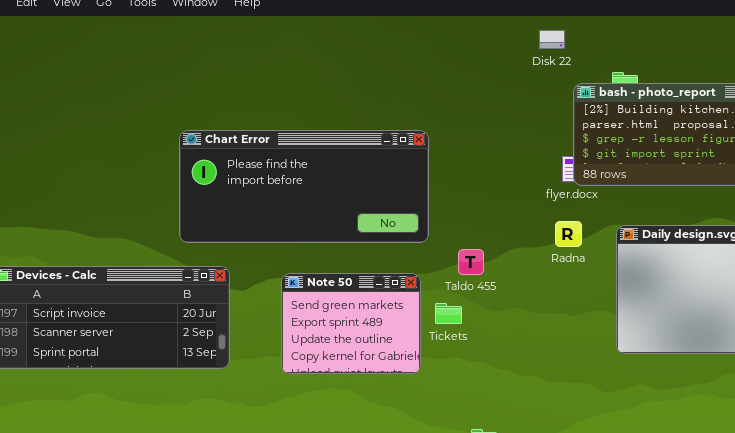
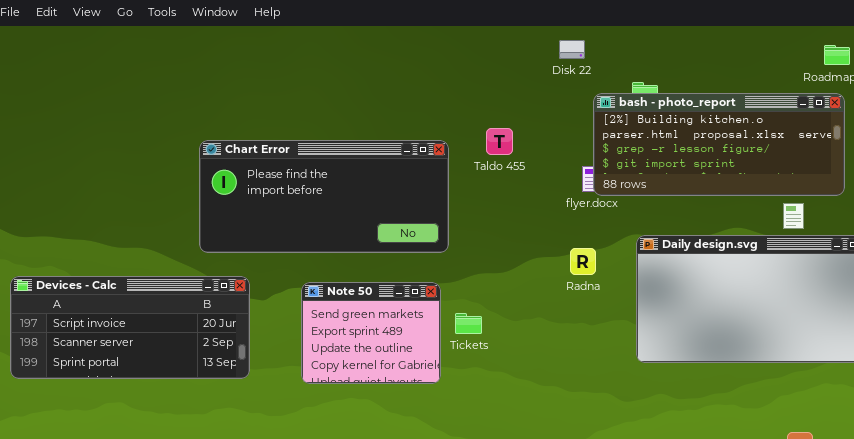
Radna: [555,221,582,247] -> [570,248,596,275], moved
Taldo 455: [458,249,484,275] -> [486,128,513,155], moved

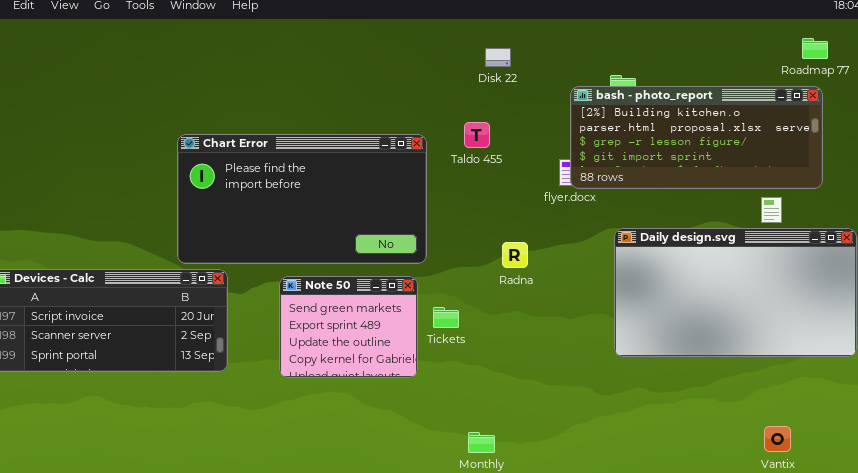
Disk 22: [559,40,585,59] -> [485,48,511,67], moved
Chart Error: [199,140,449,253] -> [177,134,427,264], resized
Radna: [570,248,596,275] -> [502,242,528,268], moved

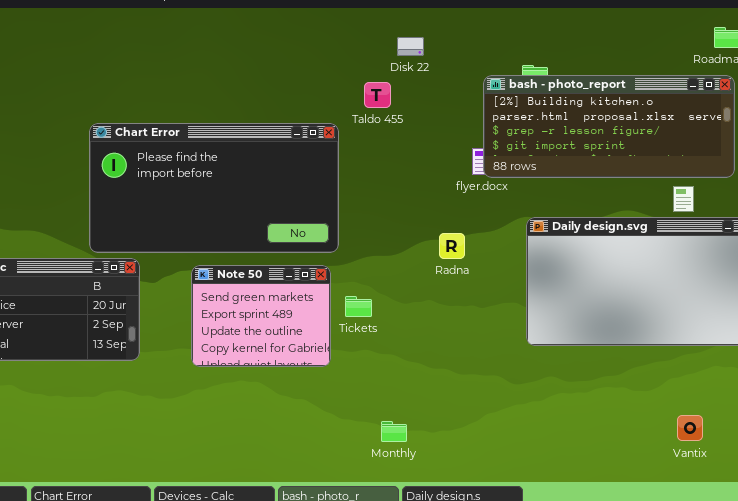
Taldo 455: [464,122,490,148] -> [364,82,391,108], moved
Radna: [502,242,528,268] -> [439,233,465,259], moved

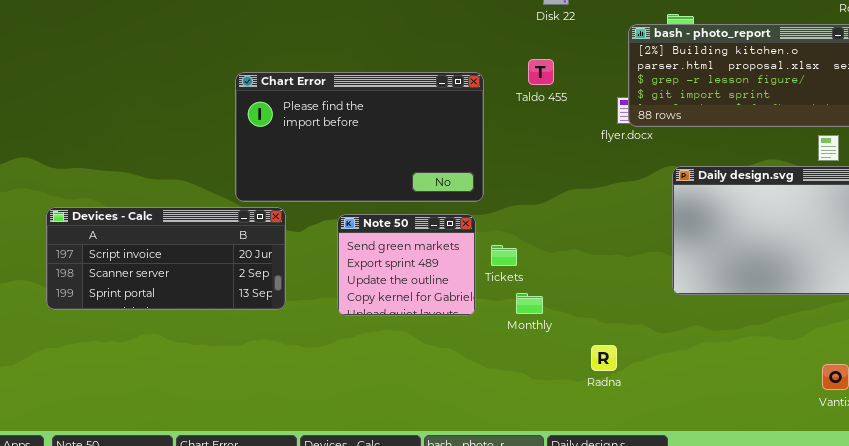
Taldo 455: [364,82,391,108] -> [528,59,554,85], moved
Radna: [439,233,465,259] -> [591,345,617,371], moved
Monthly: [381,421,407,442] -> [516,293,543,314], moved

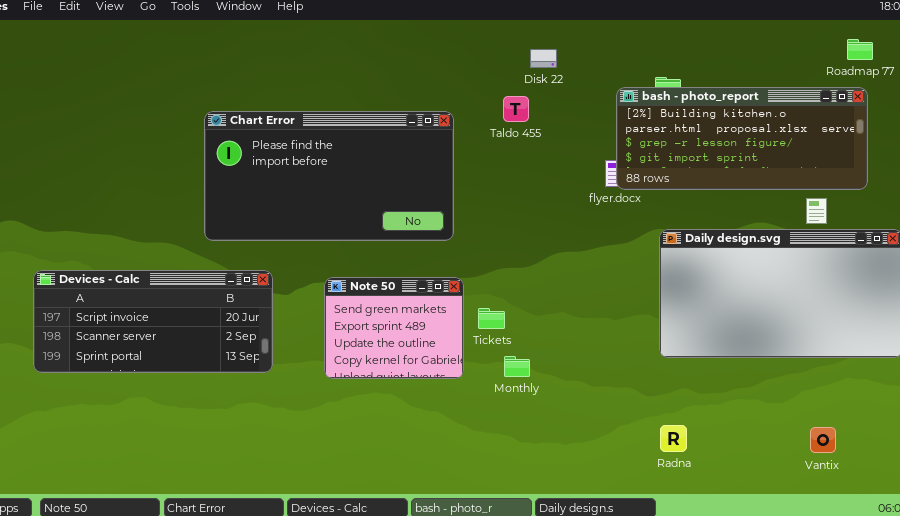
Taldo 455: [528,59,554,85] -> [503,96,529,122], moved
Chart Error: [235,72,484,202] -> [204,111,454,241], moved
Radna: [591,345,617,371] -> [660,425,687,452], moved

